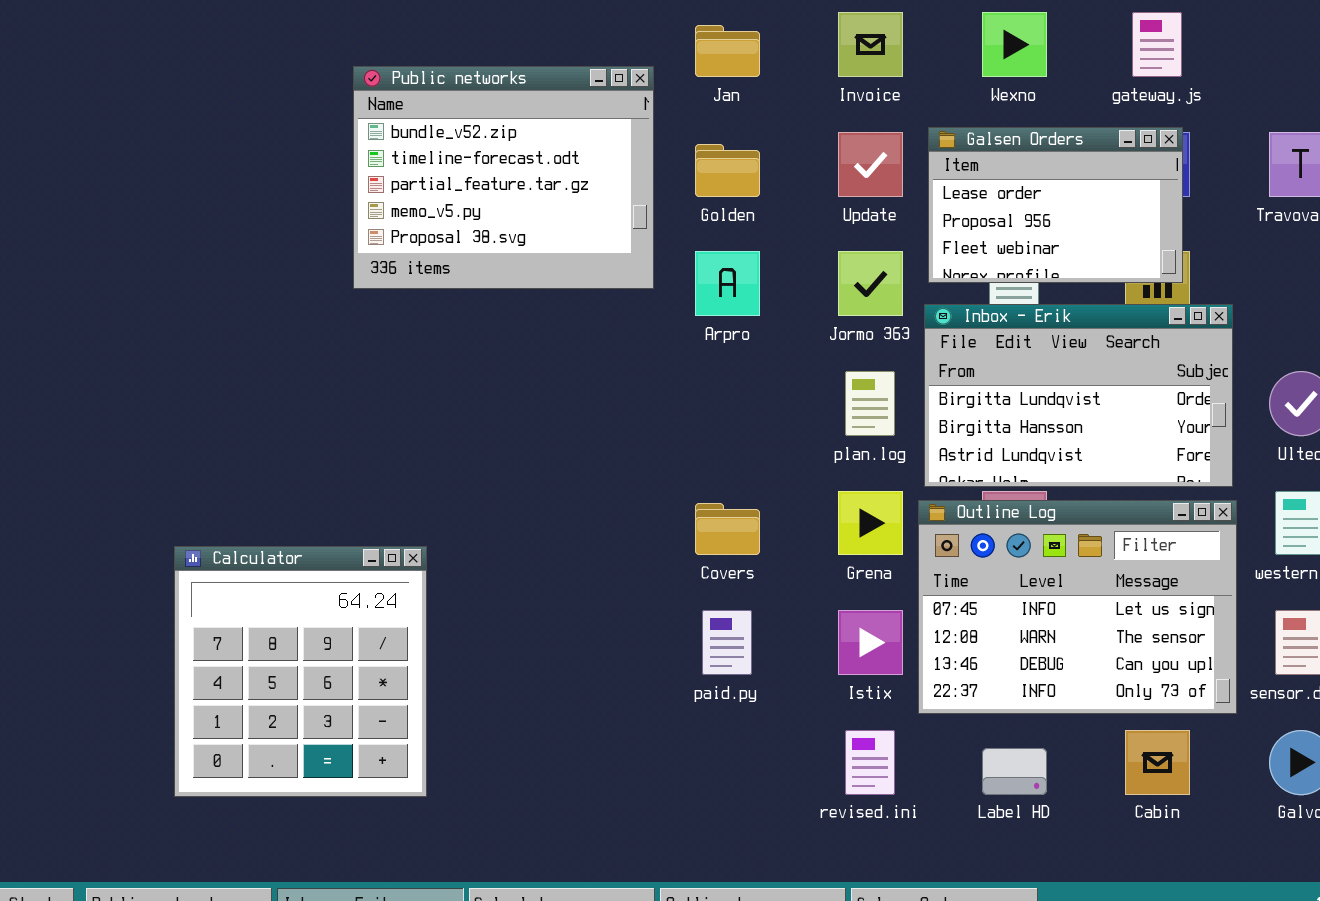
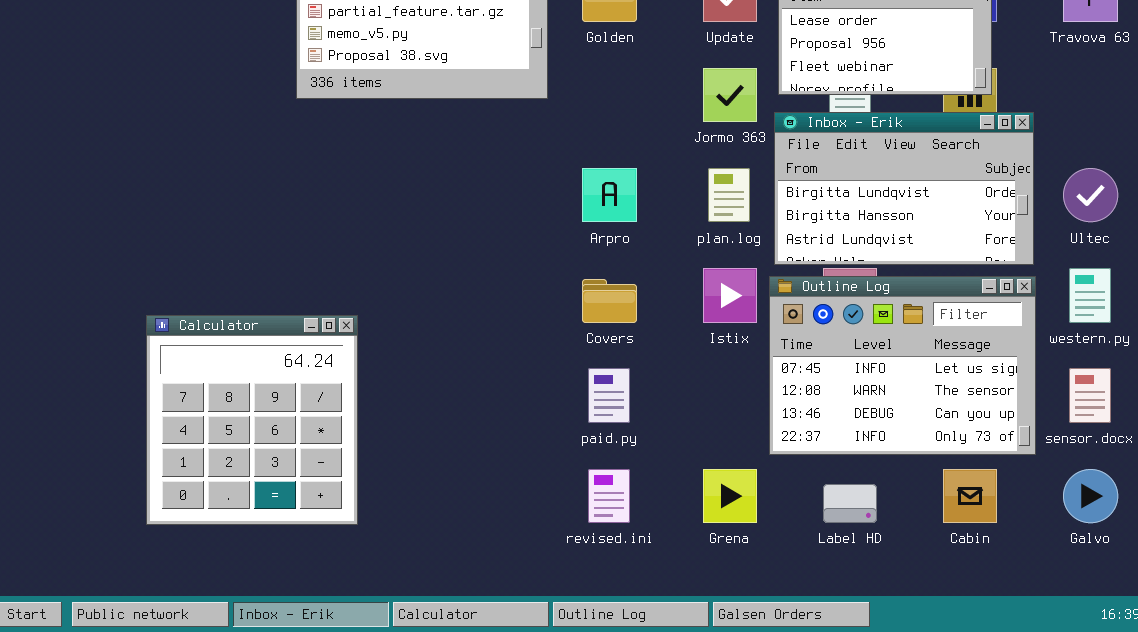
Arpro: [695,251,760,316] -> [582,168,637,222], moved
Grena: [838,491,903,555] -> [703,469,757,523], moved
Istix: [838,610,903,675] -> [703,268,757,323], moved
revised.ini: [845,730,895,795] -> [588,469,630,523], moved

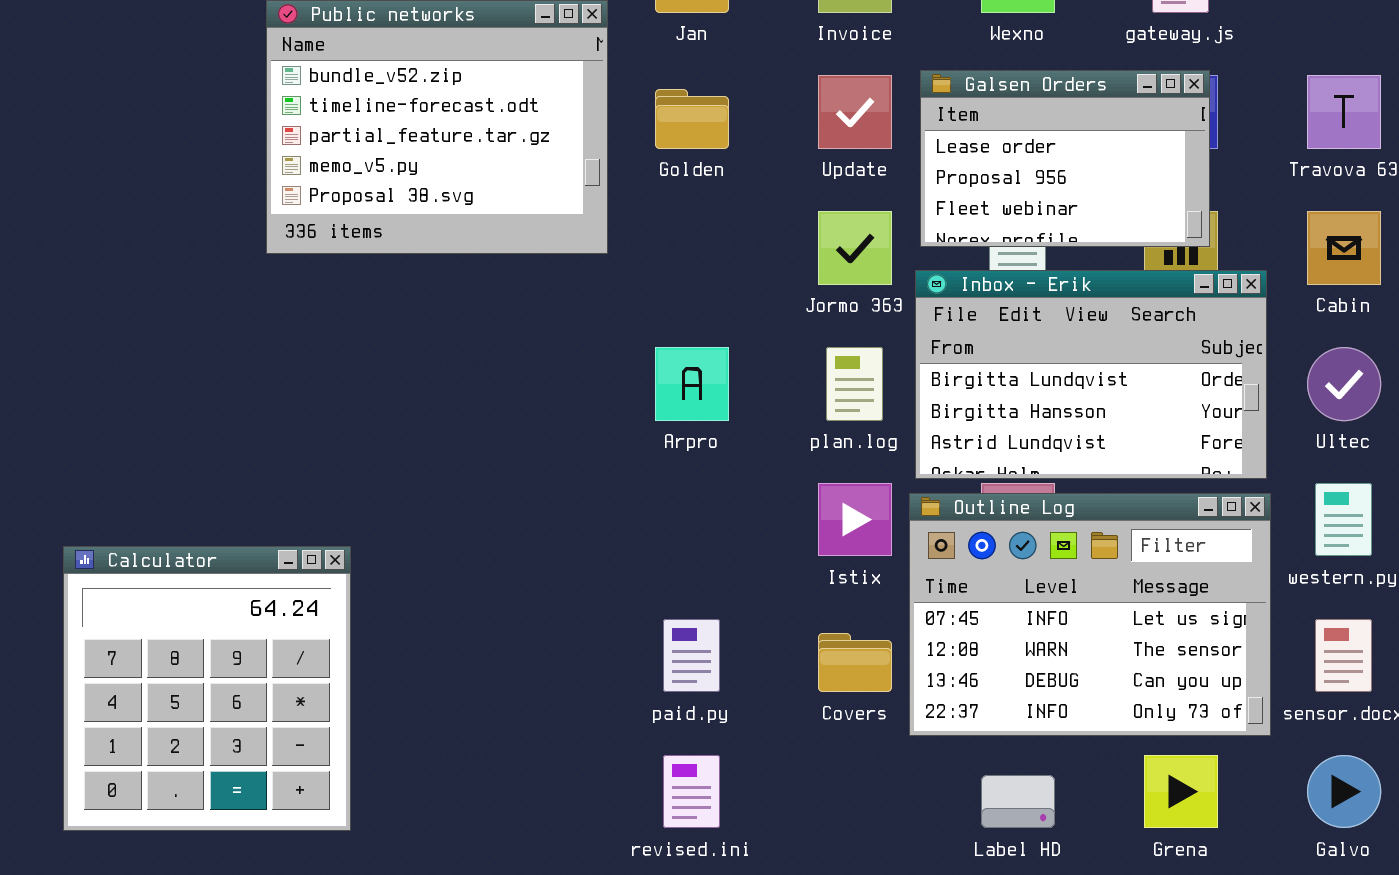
Covers: [582,279,637,323] -> [818,633,892,692], moved
Grena: [703,469,757,523] -> [1144,755,1218,828], moved
Cabin: [943,469,997,523] -> [1307,211,1381,285], moved

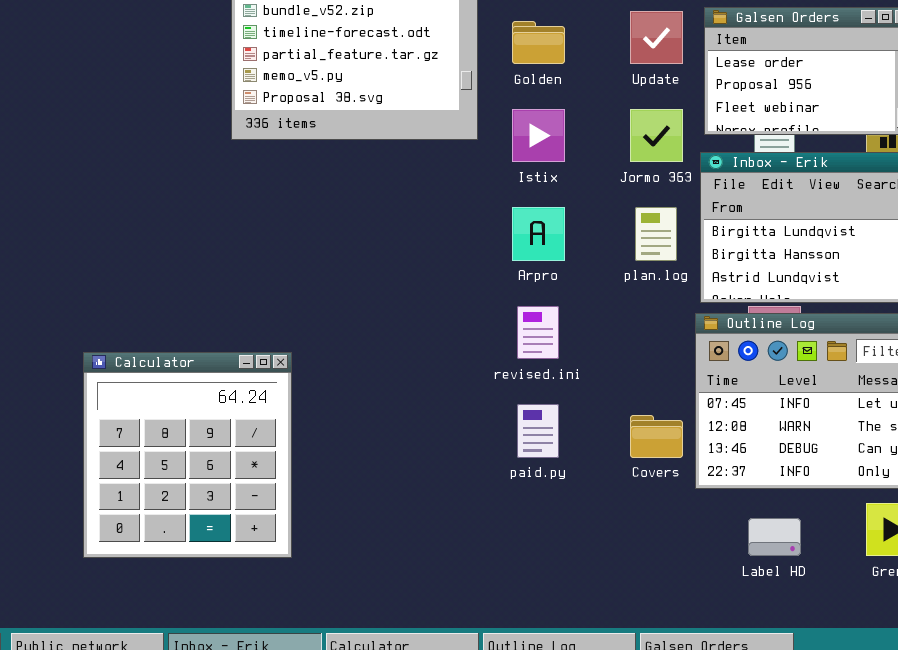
Istix: [818,483,892,556] -> [512,109,565,162], moved
revised.ini: [663,755,720,828] -> [517,306,559,359], moved

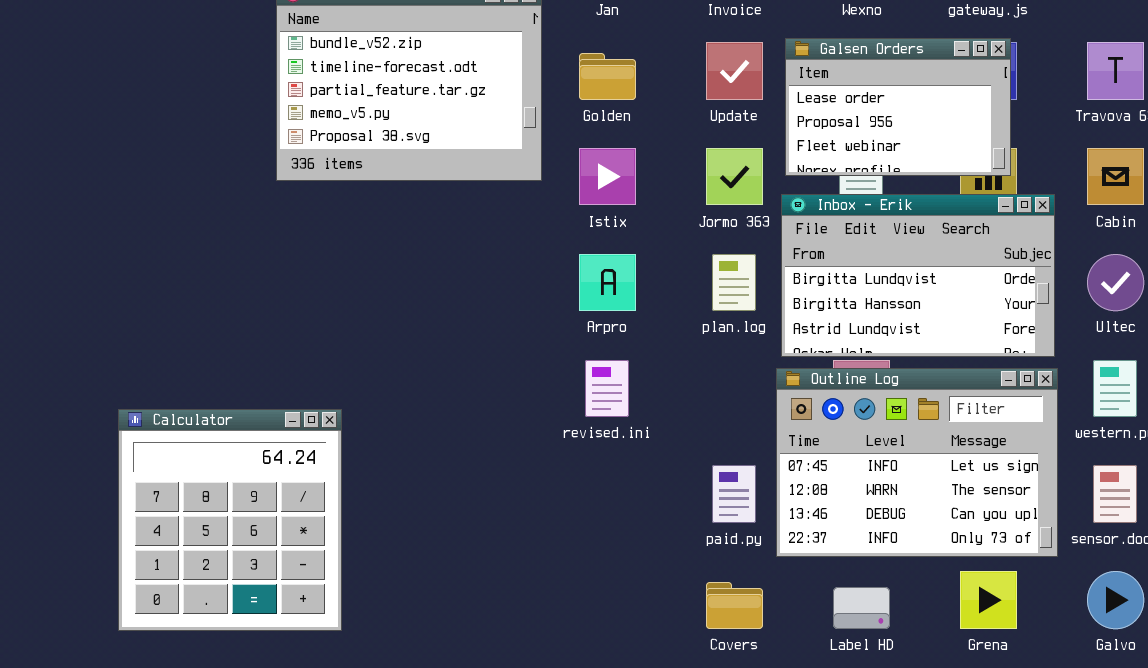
paid.py: [517,404,559,458] -> [712,465,756,523], moved
Covers: [630,415,683,458] -> [706,582,763,629], moved

